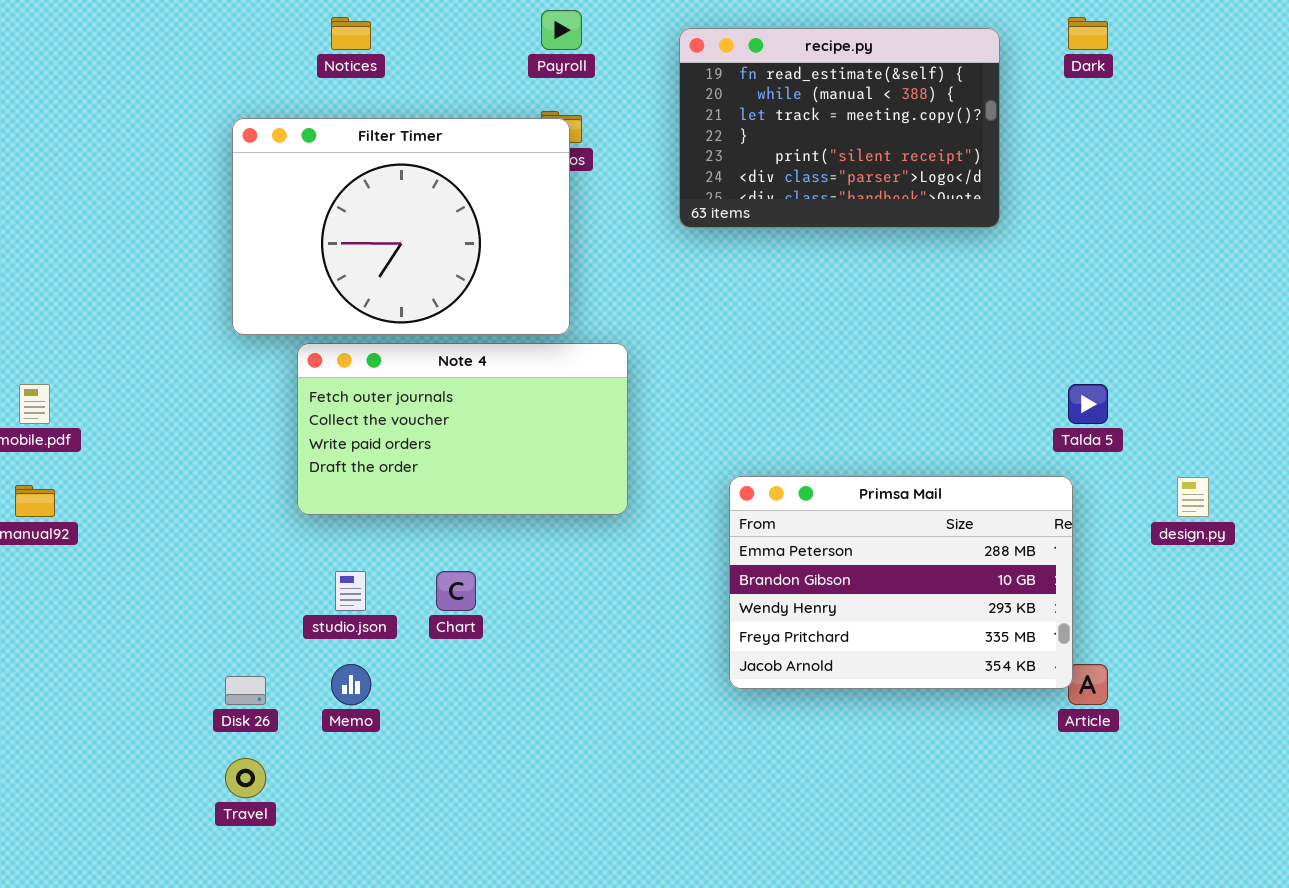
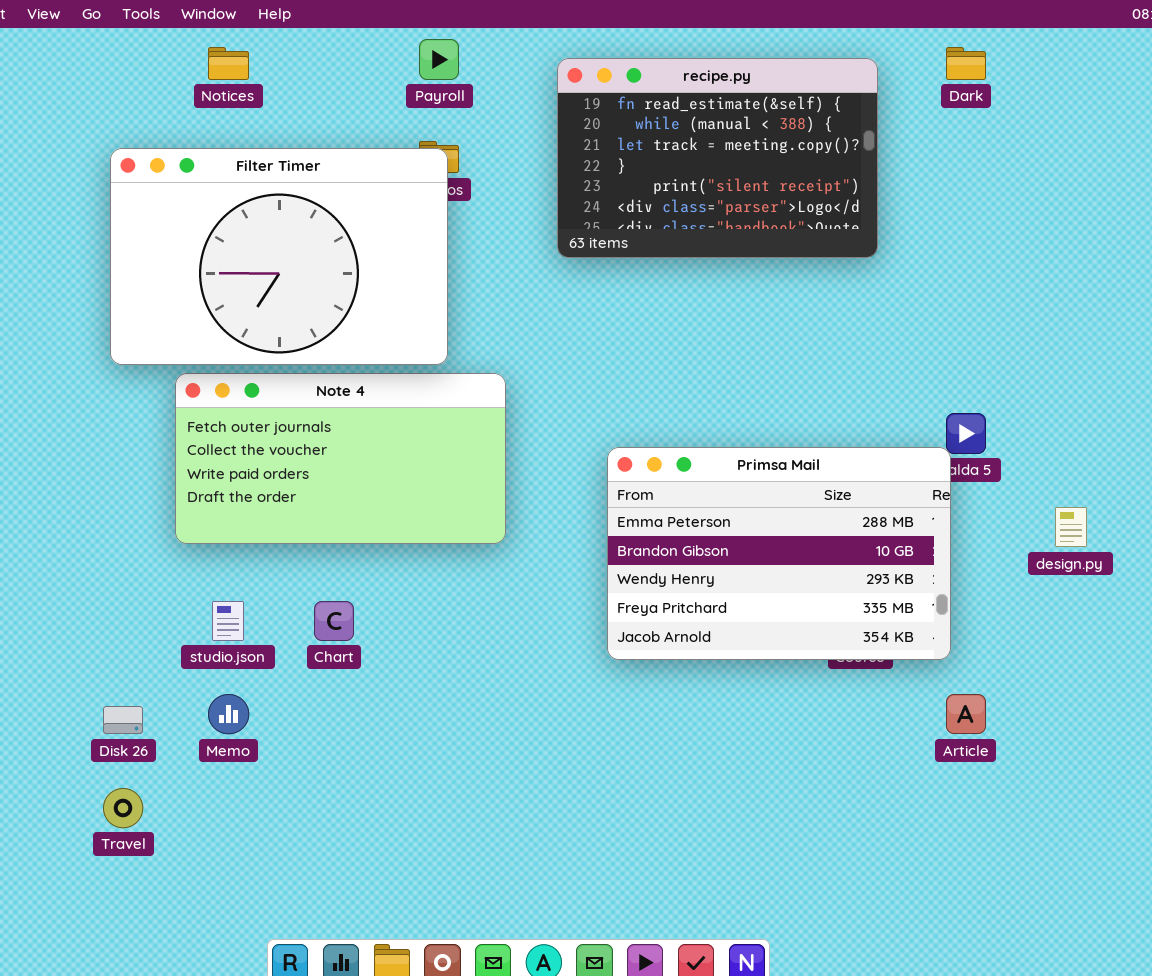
Primsa Mail: [729,476,1073,689] -> [607,447,951,660], moved

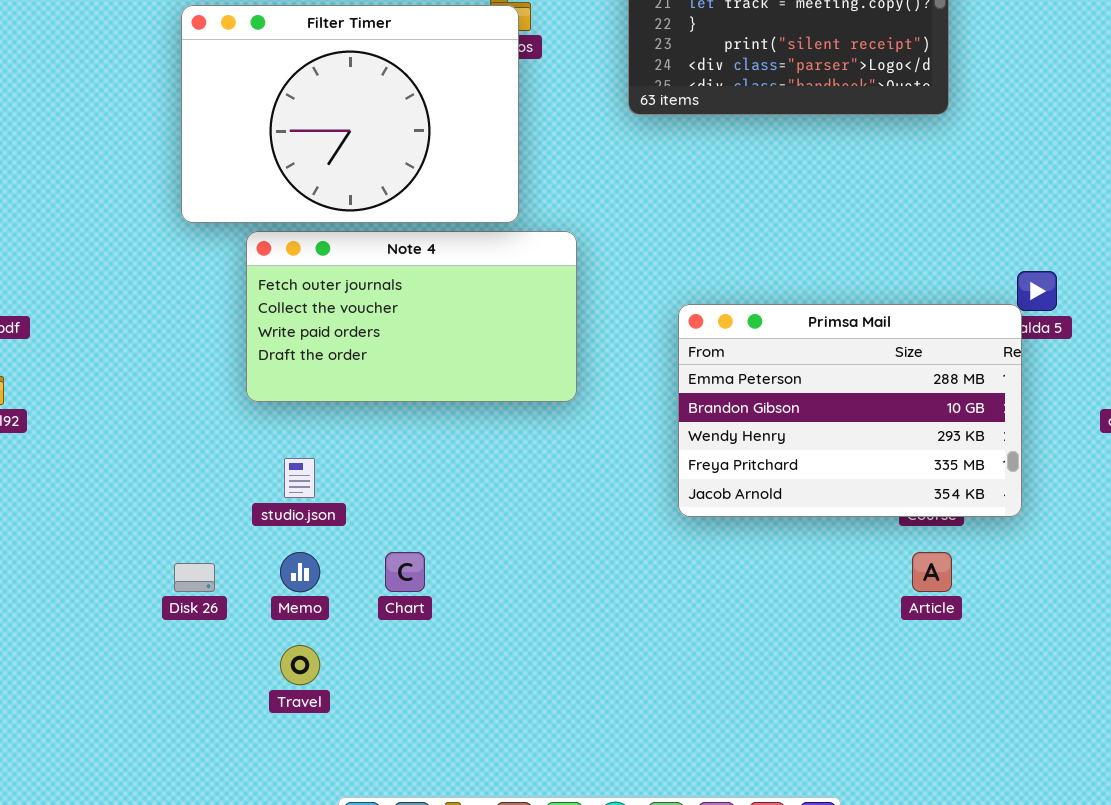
Chart: [314,601,354,641] -> [385,552,425,592], moved
Article: [946,694,986,734] -> [912,552,952,592], moved
Travel: [103,788,143,828] -> [280,645,320,685], moved

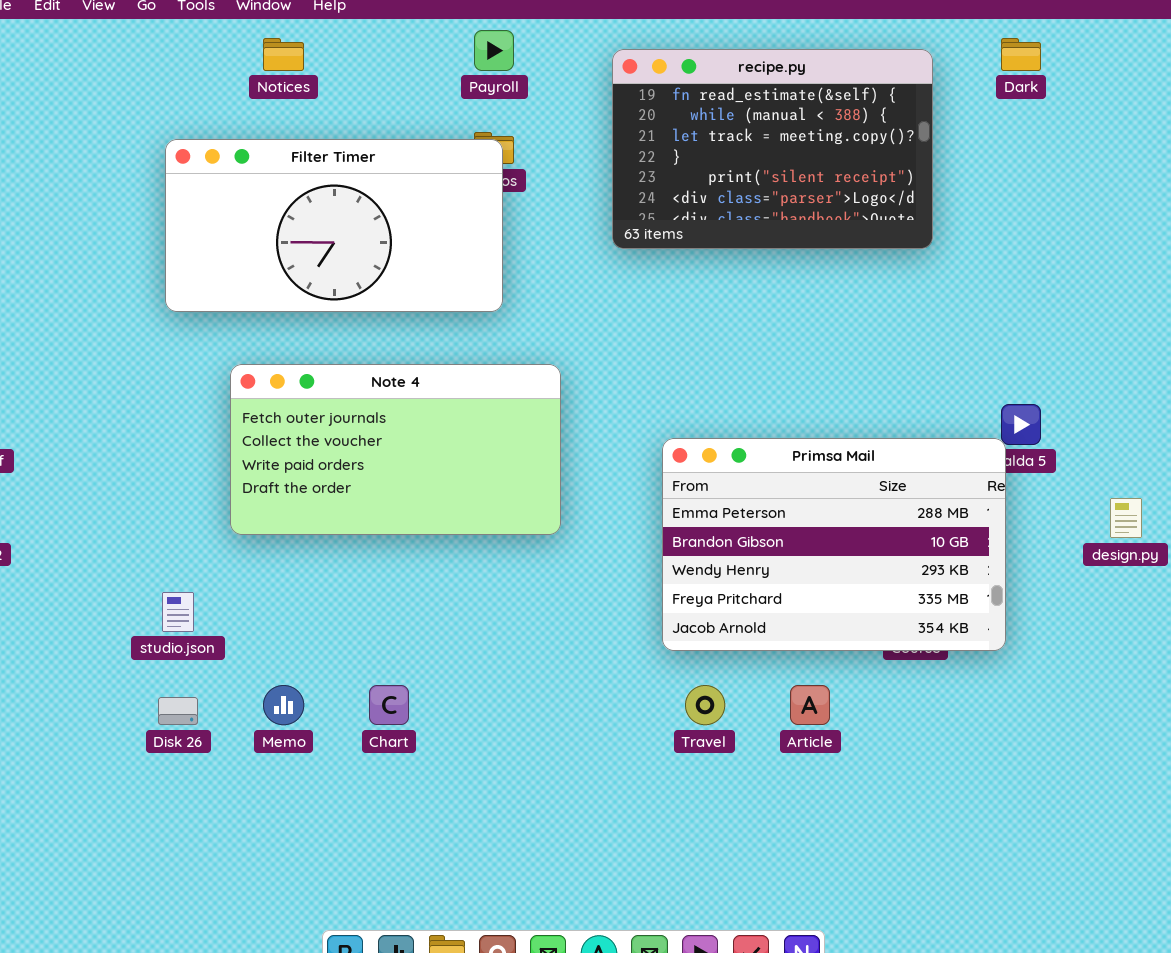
Filter Timer: [181,5,519,223] -> [165,139,503,312], resized
studio.json: [284,458,315,498] -> [162,592,194,632], moved
Article: [912,552,952,592] -> [790,685,830,725], moved
Travel: [280,645,320,685] -> [685,685,725,725], moved

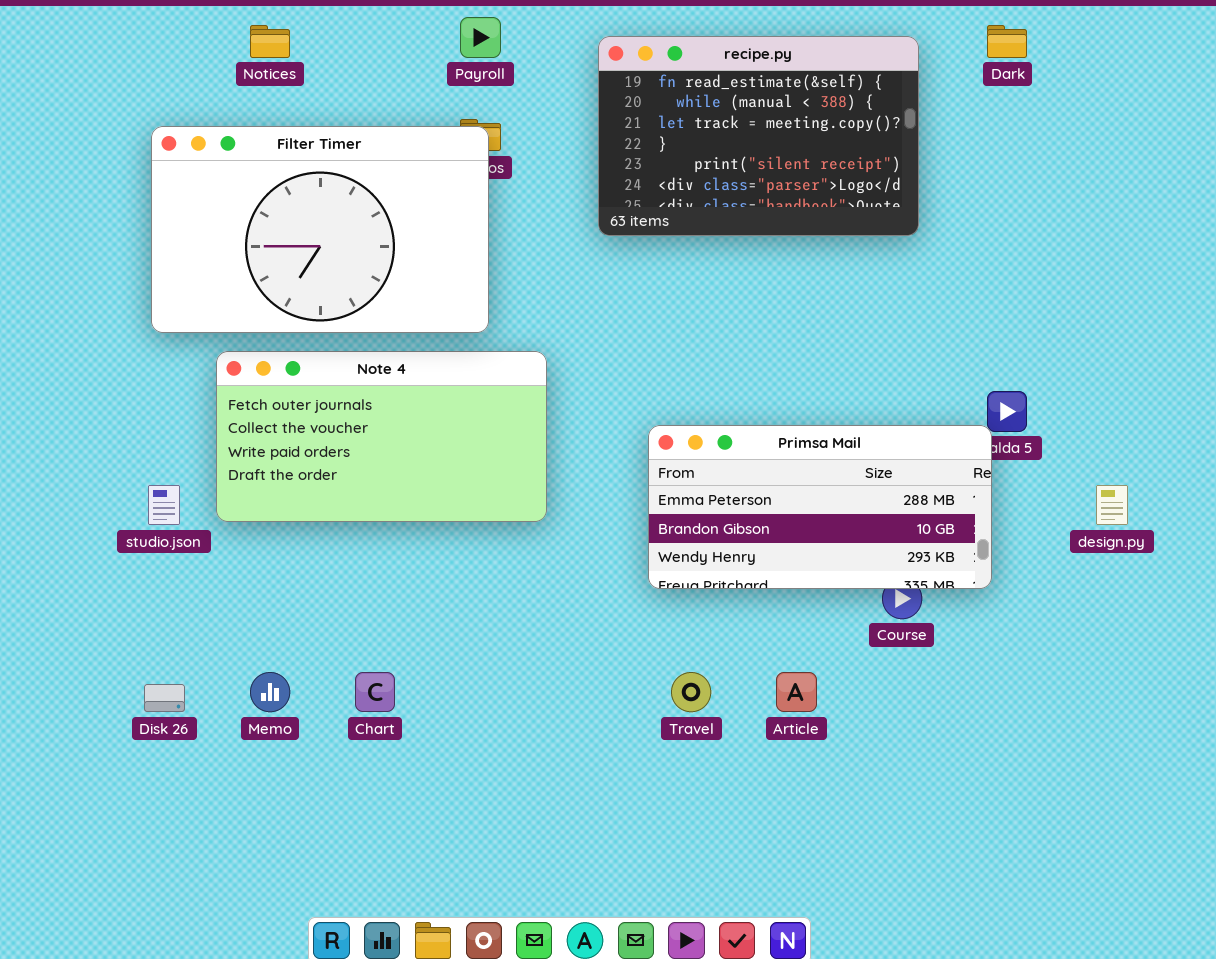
Filter Timer: [165,139,503,312] -> [151,126,489,333], resized
Primsa Mail: [662,438,1006,651] -> [648,425,992,589], resized
studio.json: [162,592,194,632] -> [148,485,180,525], moved

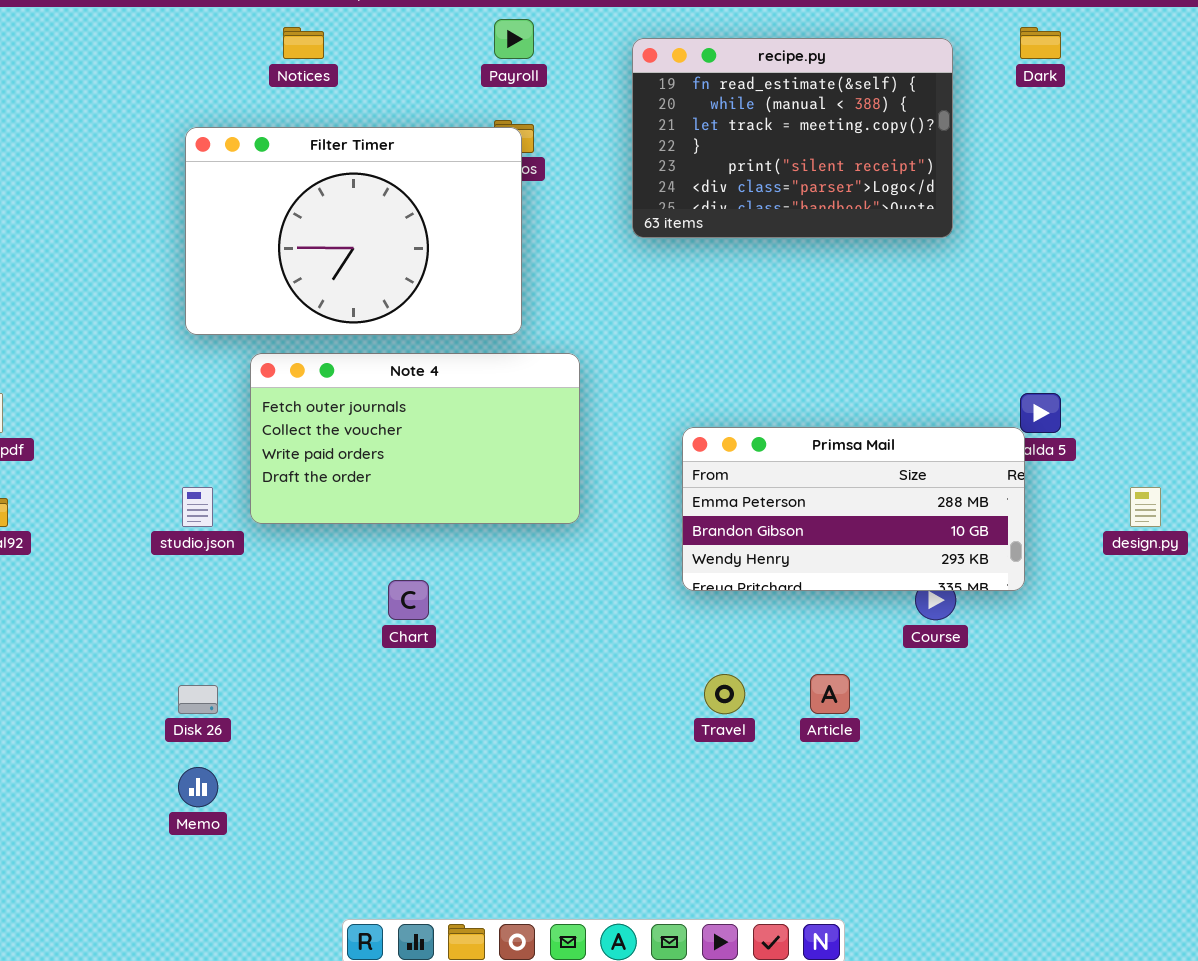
Memo: [250,672,290,712] -> [178,767,218,807], moved
Chart: [355,672,395,712] -> [388,580,429,620], moved

